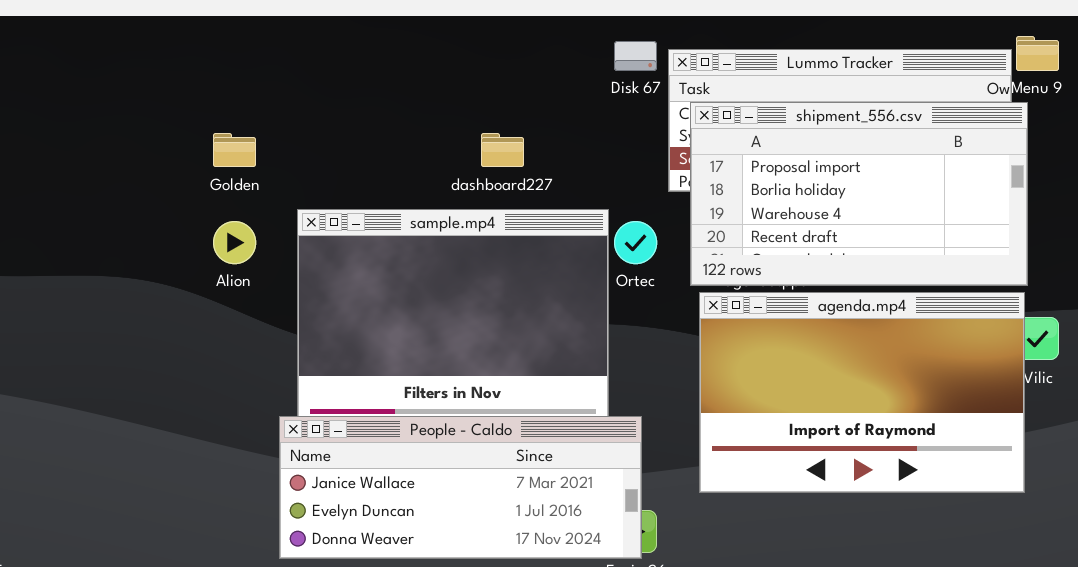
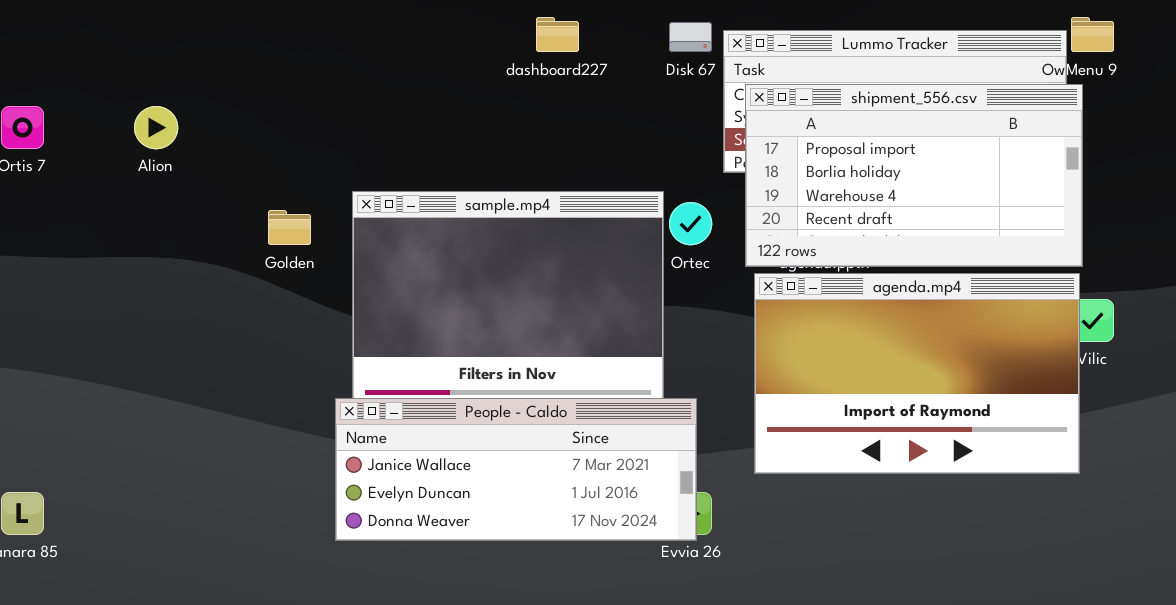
Golden: [213,133,256,167] -> [268,210,311,245], moved
dashboard227: [481,133,524,167] -> [536,17,579,52], moved
Alion: [213,221,256,264] -> [134,106,178,149], moved

